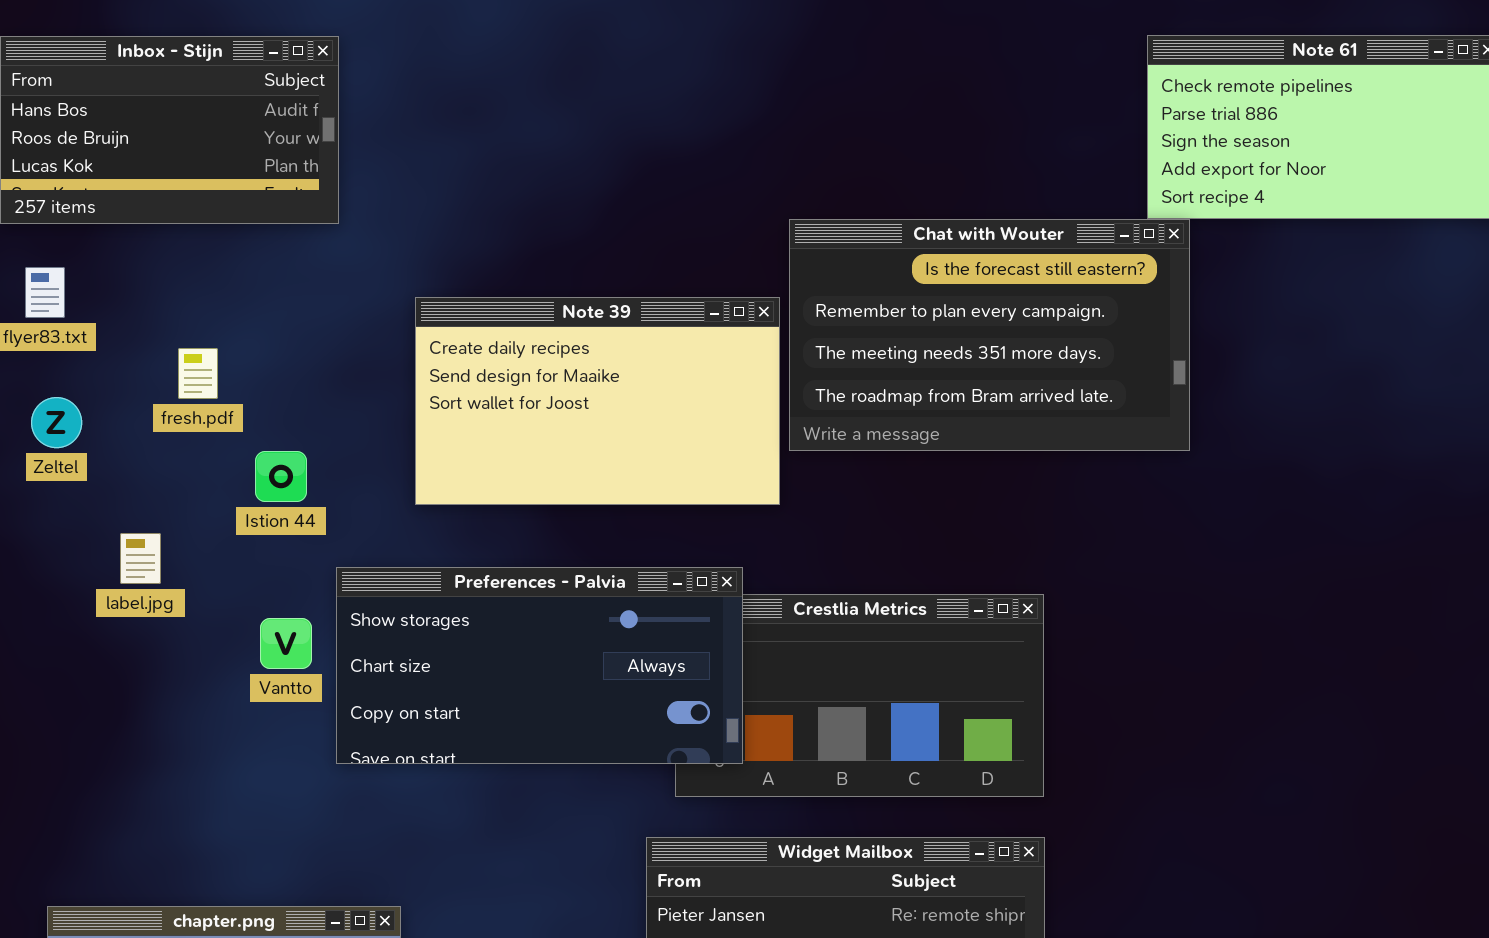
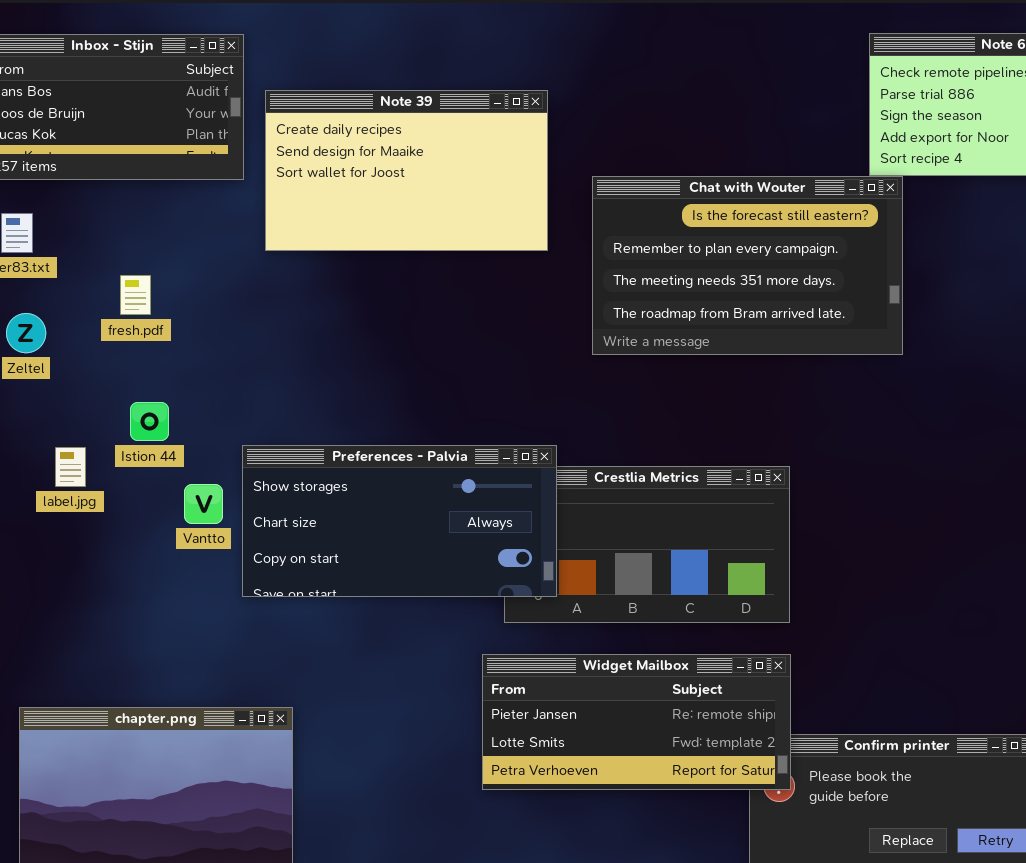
Note 39: [415,297,780,505] -> [265,90,548,251], moved
Istion 44: [255,451,307,502] -> [130,402,169,441], moved
label.jpg: [120,533,161,584] -> [55,447,86,487], moved

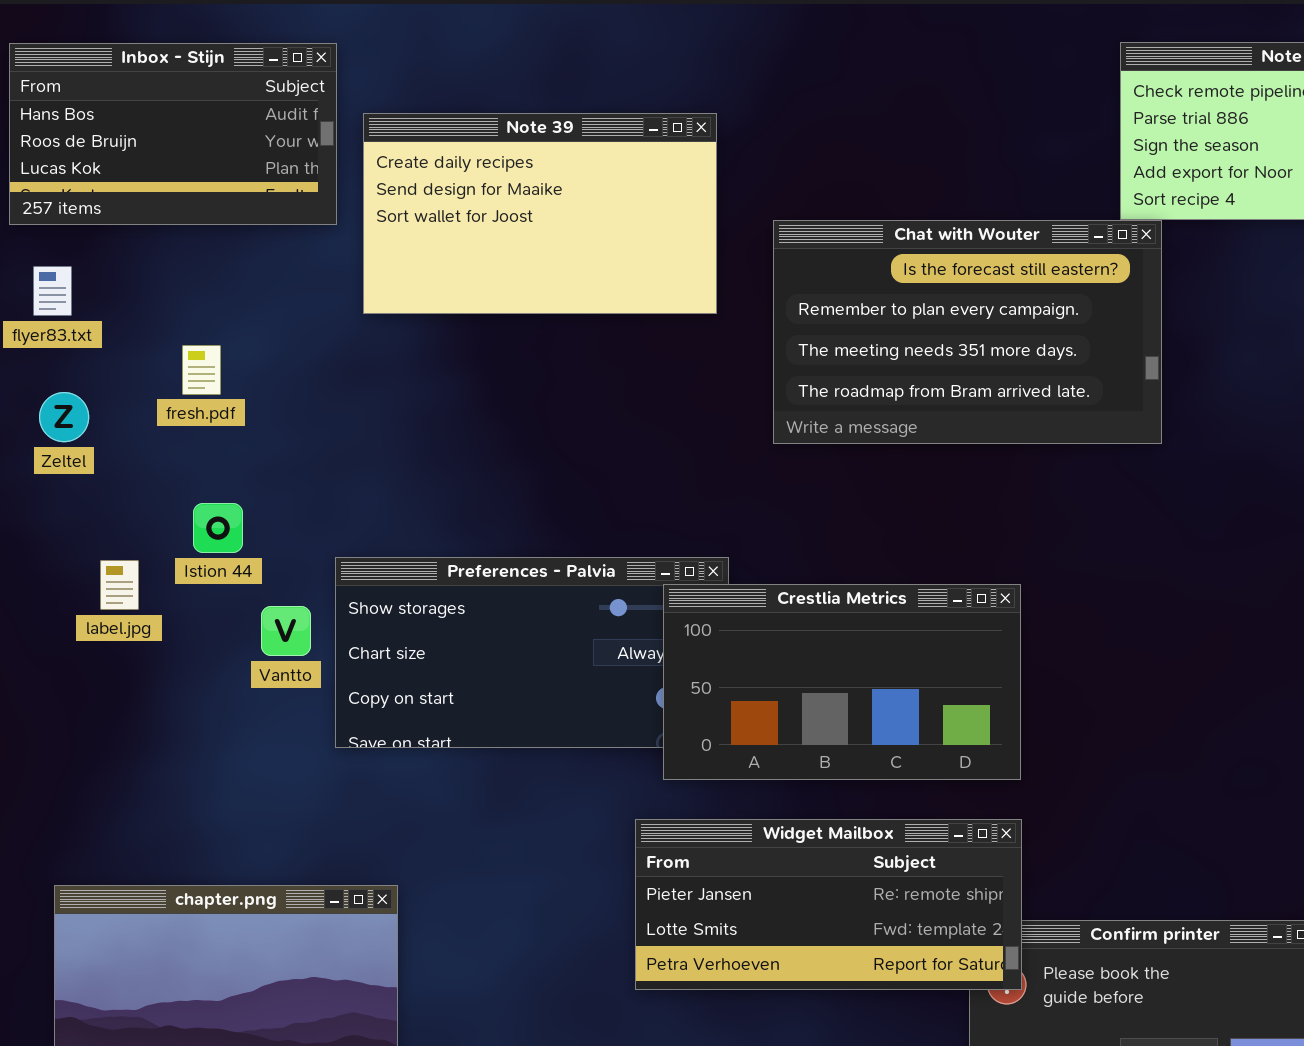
Crestlia Metrics: [504,466,790,623] -> [663,584,1021,780], raised

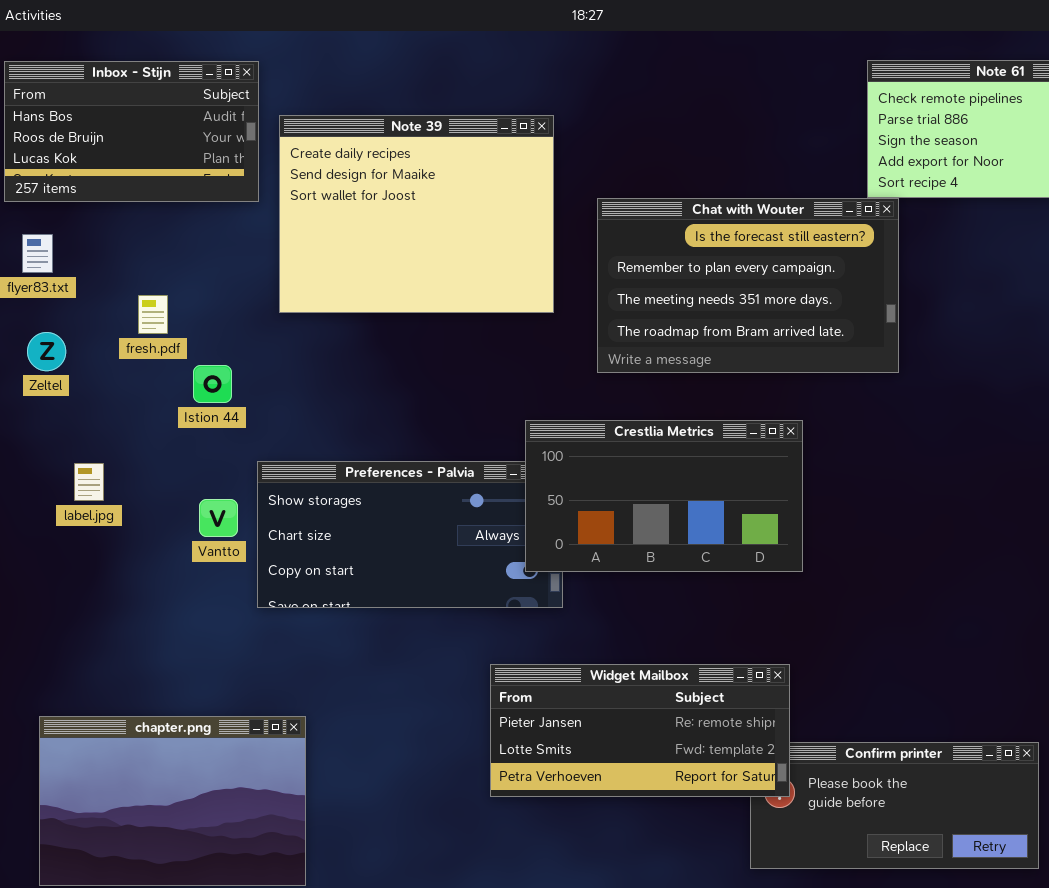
Note 39: [363,113,717,314] -> [279,115,554,313], resized
Istion 44: [193,503,243,553] -> [193,365,232,403], moved
Crestlia Metrics: [663,584,1021,780] -> [525,420,803,572], moved

